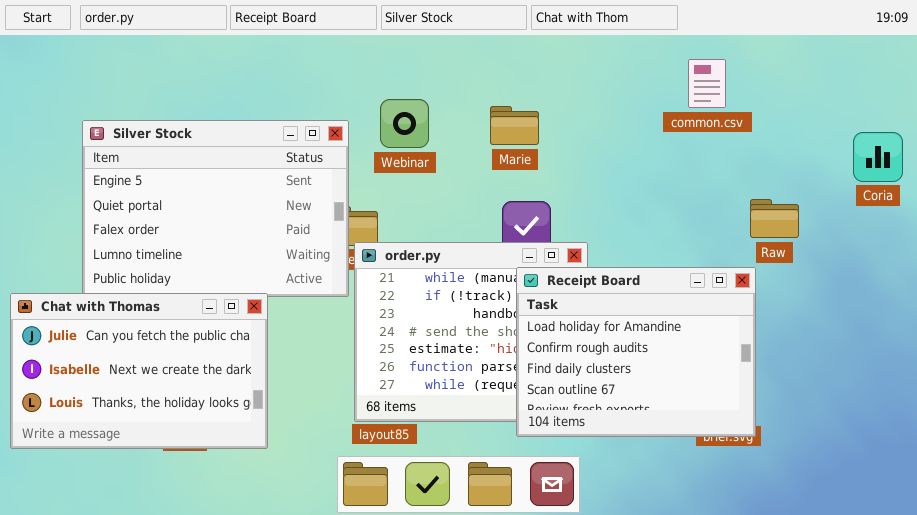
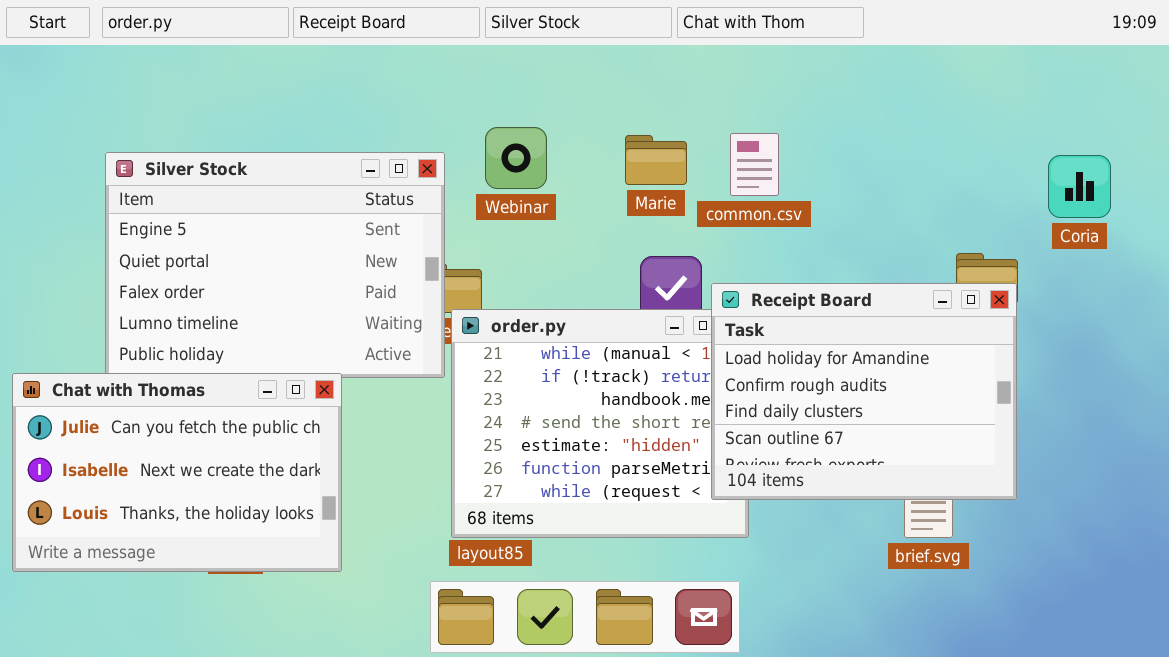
common.csv: [688,59,726,108] -> [730,133,779,196], moved
Coria: [853,132,903,182] -> [1048,155,1111,218], moved
Receipt Board: [516,267,756,437] -> [711,283,1017,500], moved

